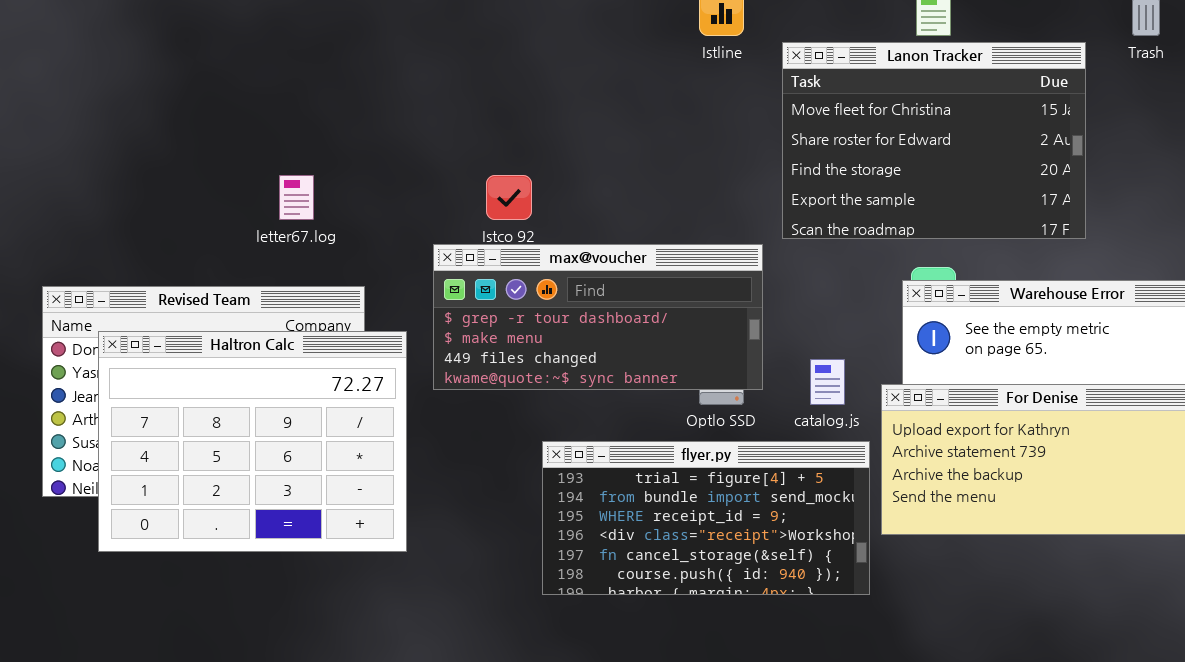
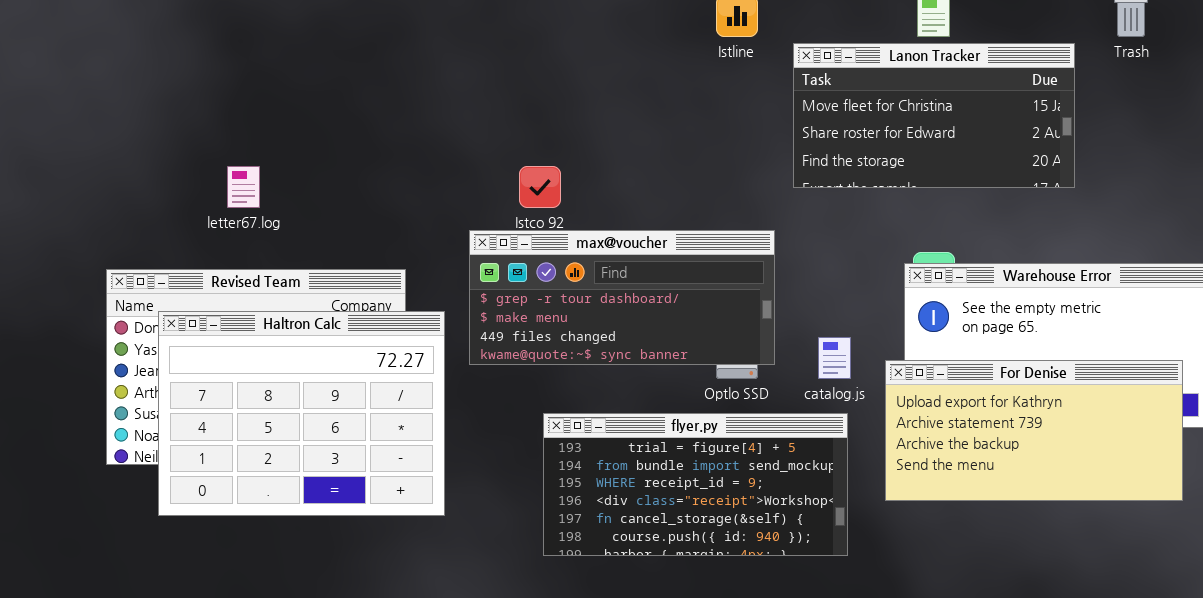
Lanon Tracker: [782,42,1086,239] -> [793,43,1075,188], resized
letter67.log: [279,175,314,220] -> [227,166,260,208], moved
flyer.py: [542,441,870,595] -> [543,413,848,556], moved

